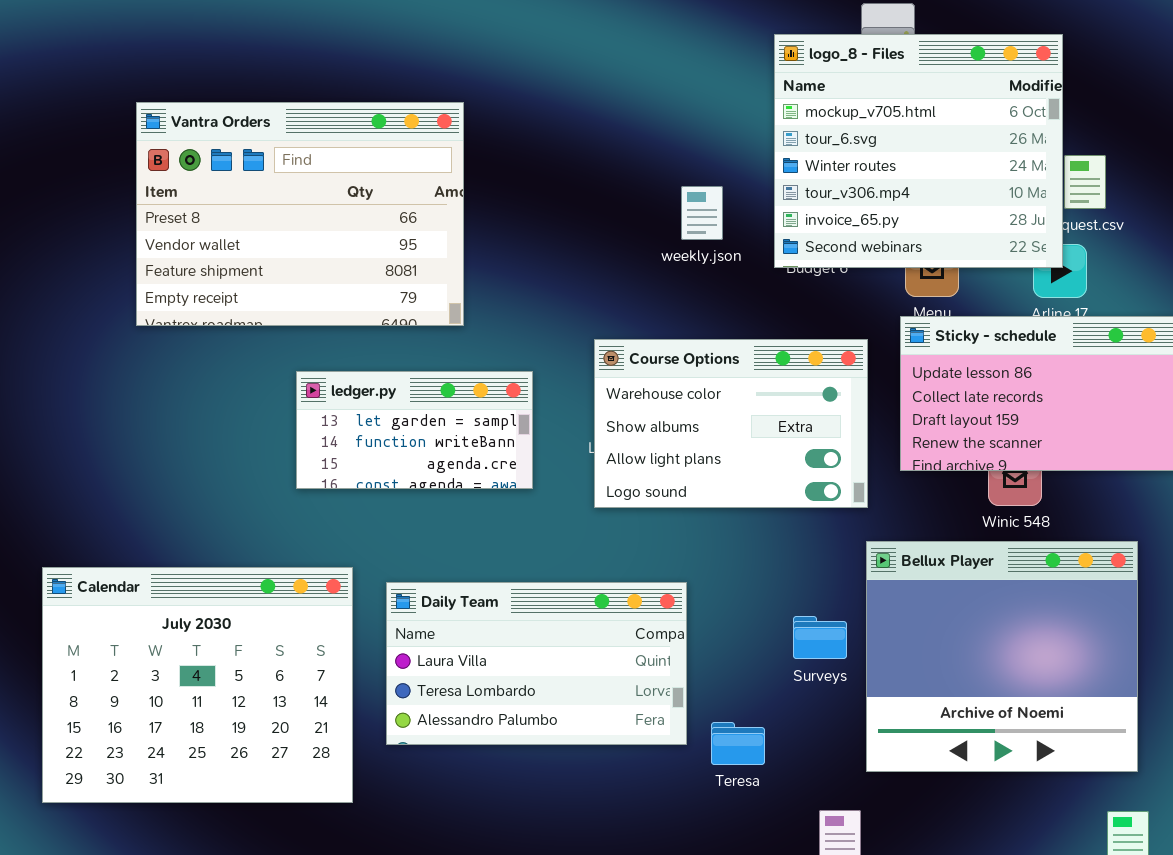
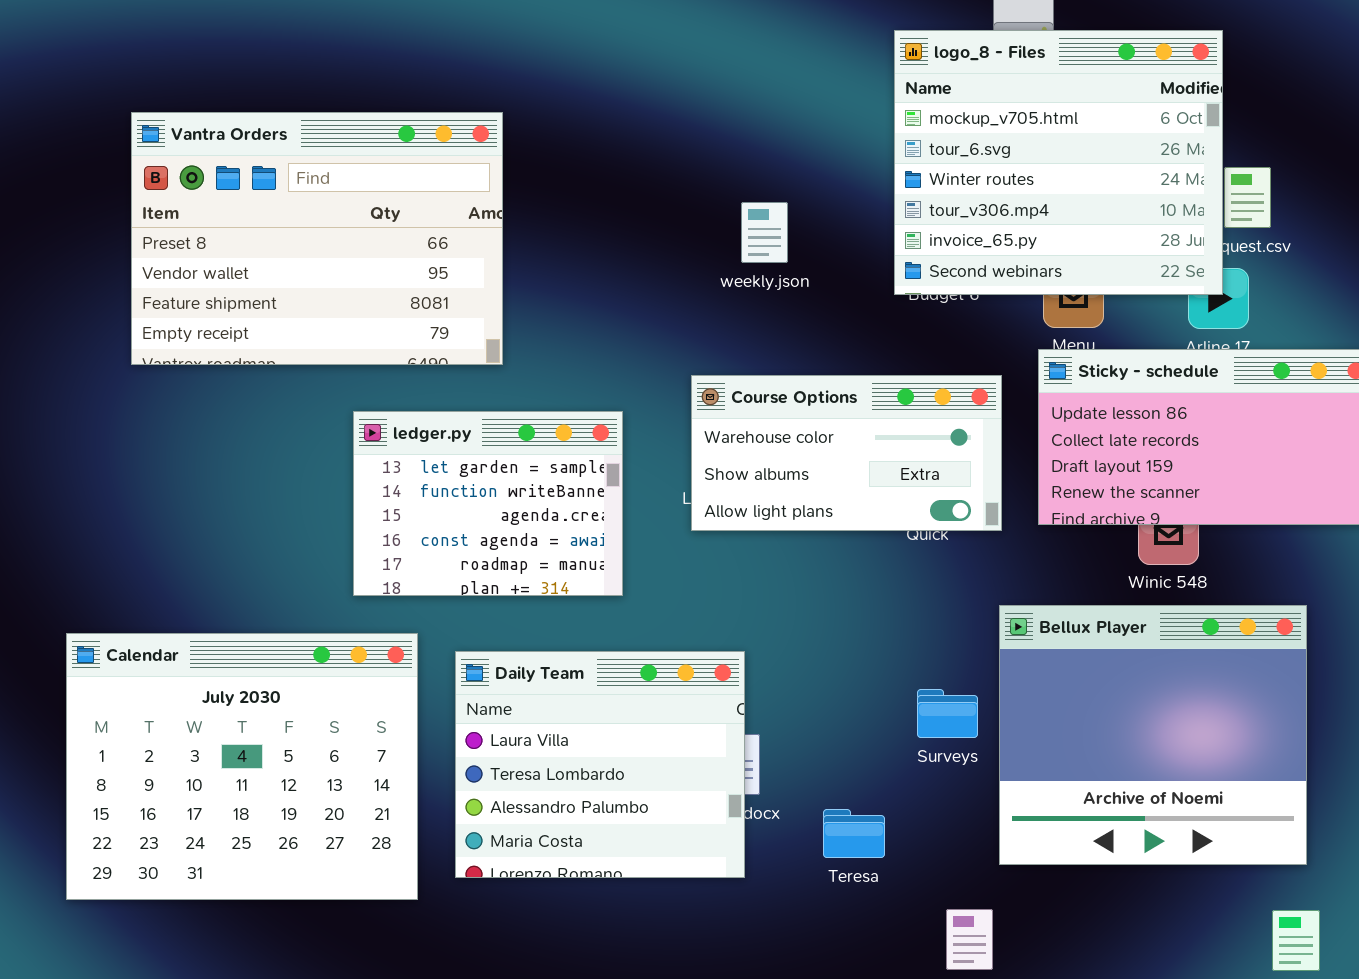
Vantra Orders: [136,102,464,326] -> [131,112,503,365], moved
weekly.json: [681,186,723,240] -> [741,202,788,263], moved
Course Options: [594,339,868,508] -> [691,375,1002,531], resized
ledger.py: [296,371,533,489] -> [353,411,623,596], resized
Daily Team: [386,582,687,745] -> [455,651,745,878], resized

